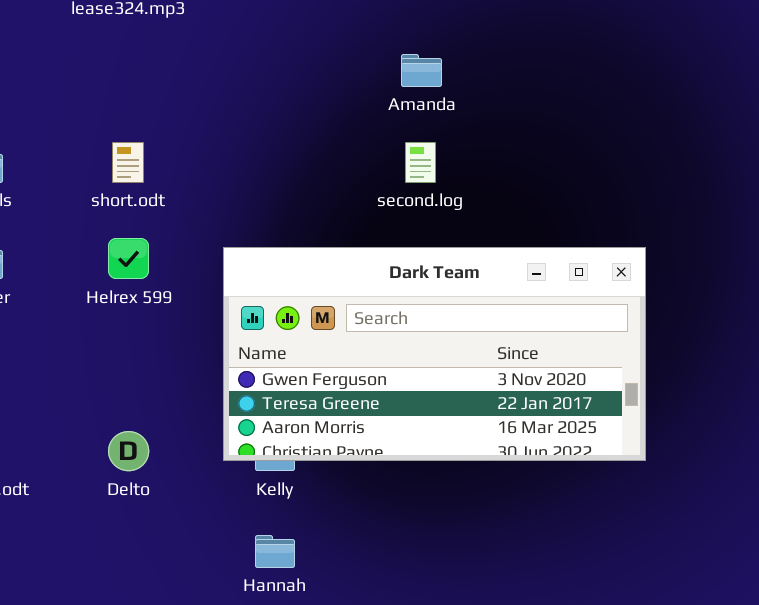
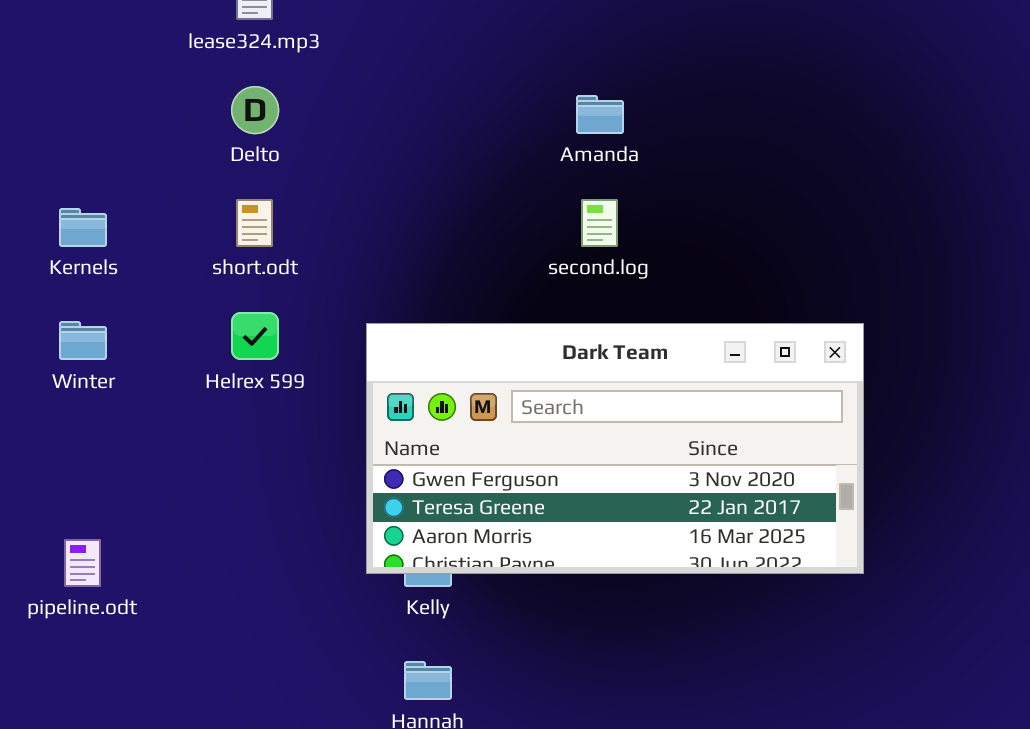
Delto: [108,431,149,471] -> [231,86,279,134], moved

